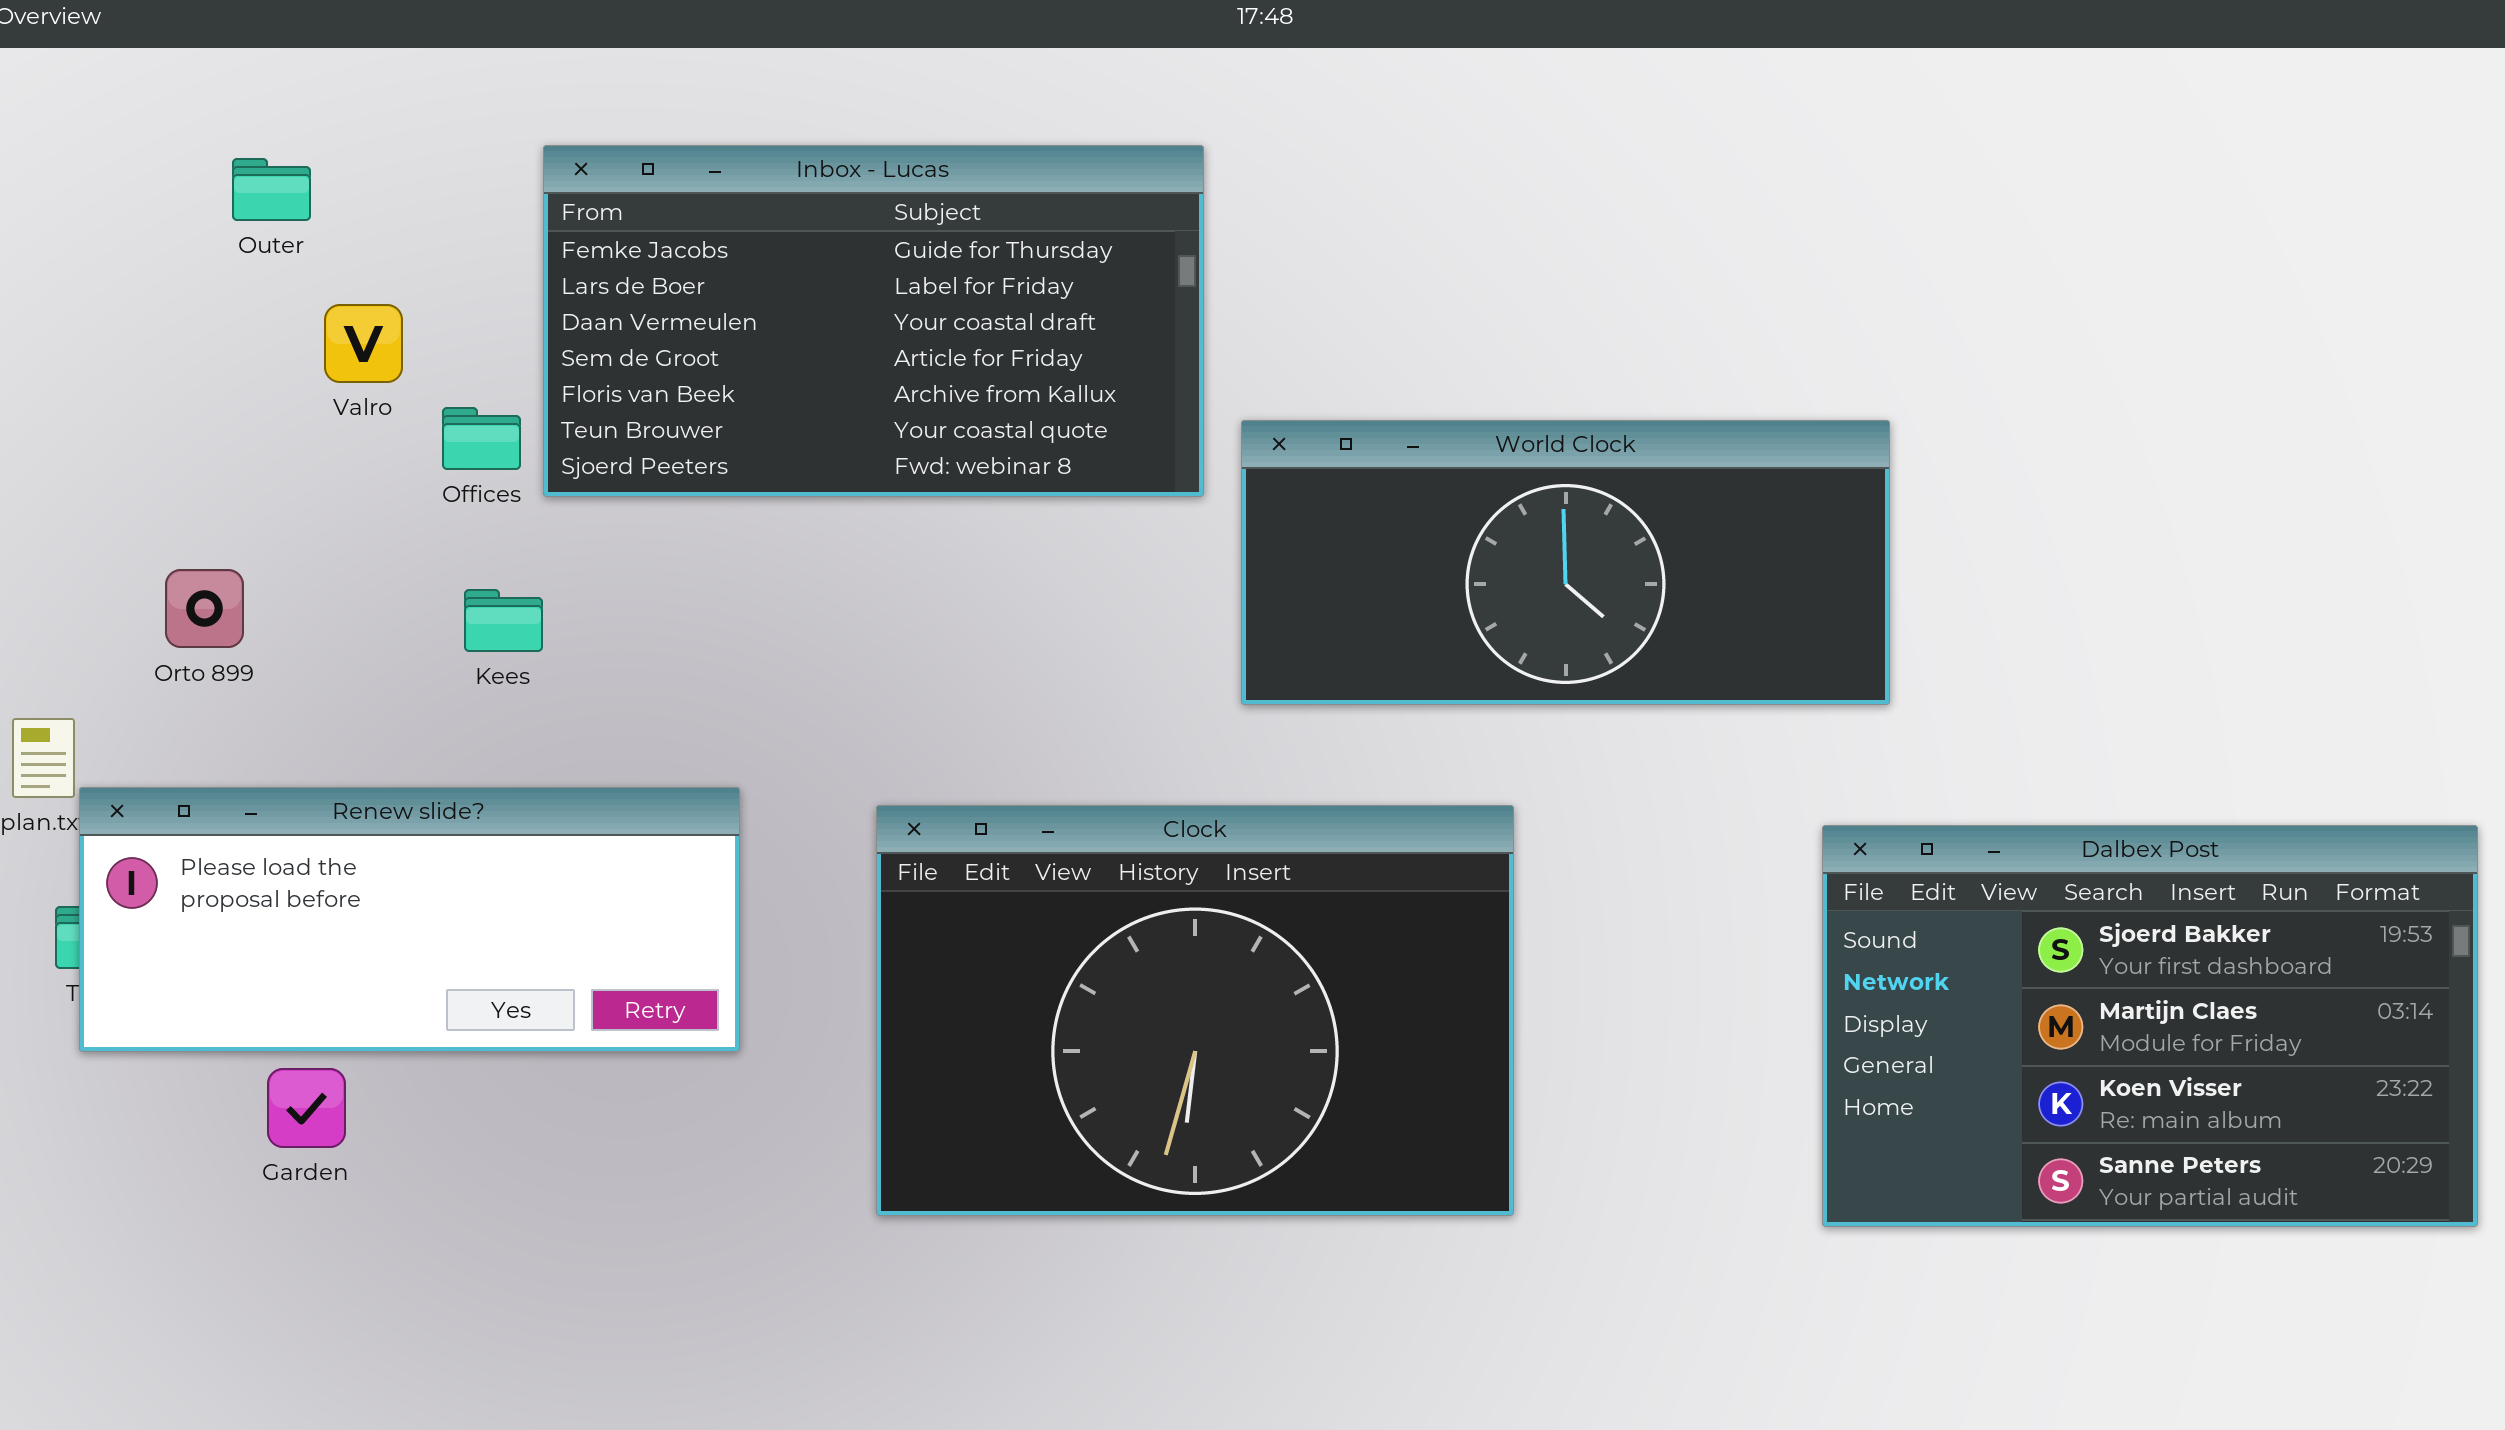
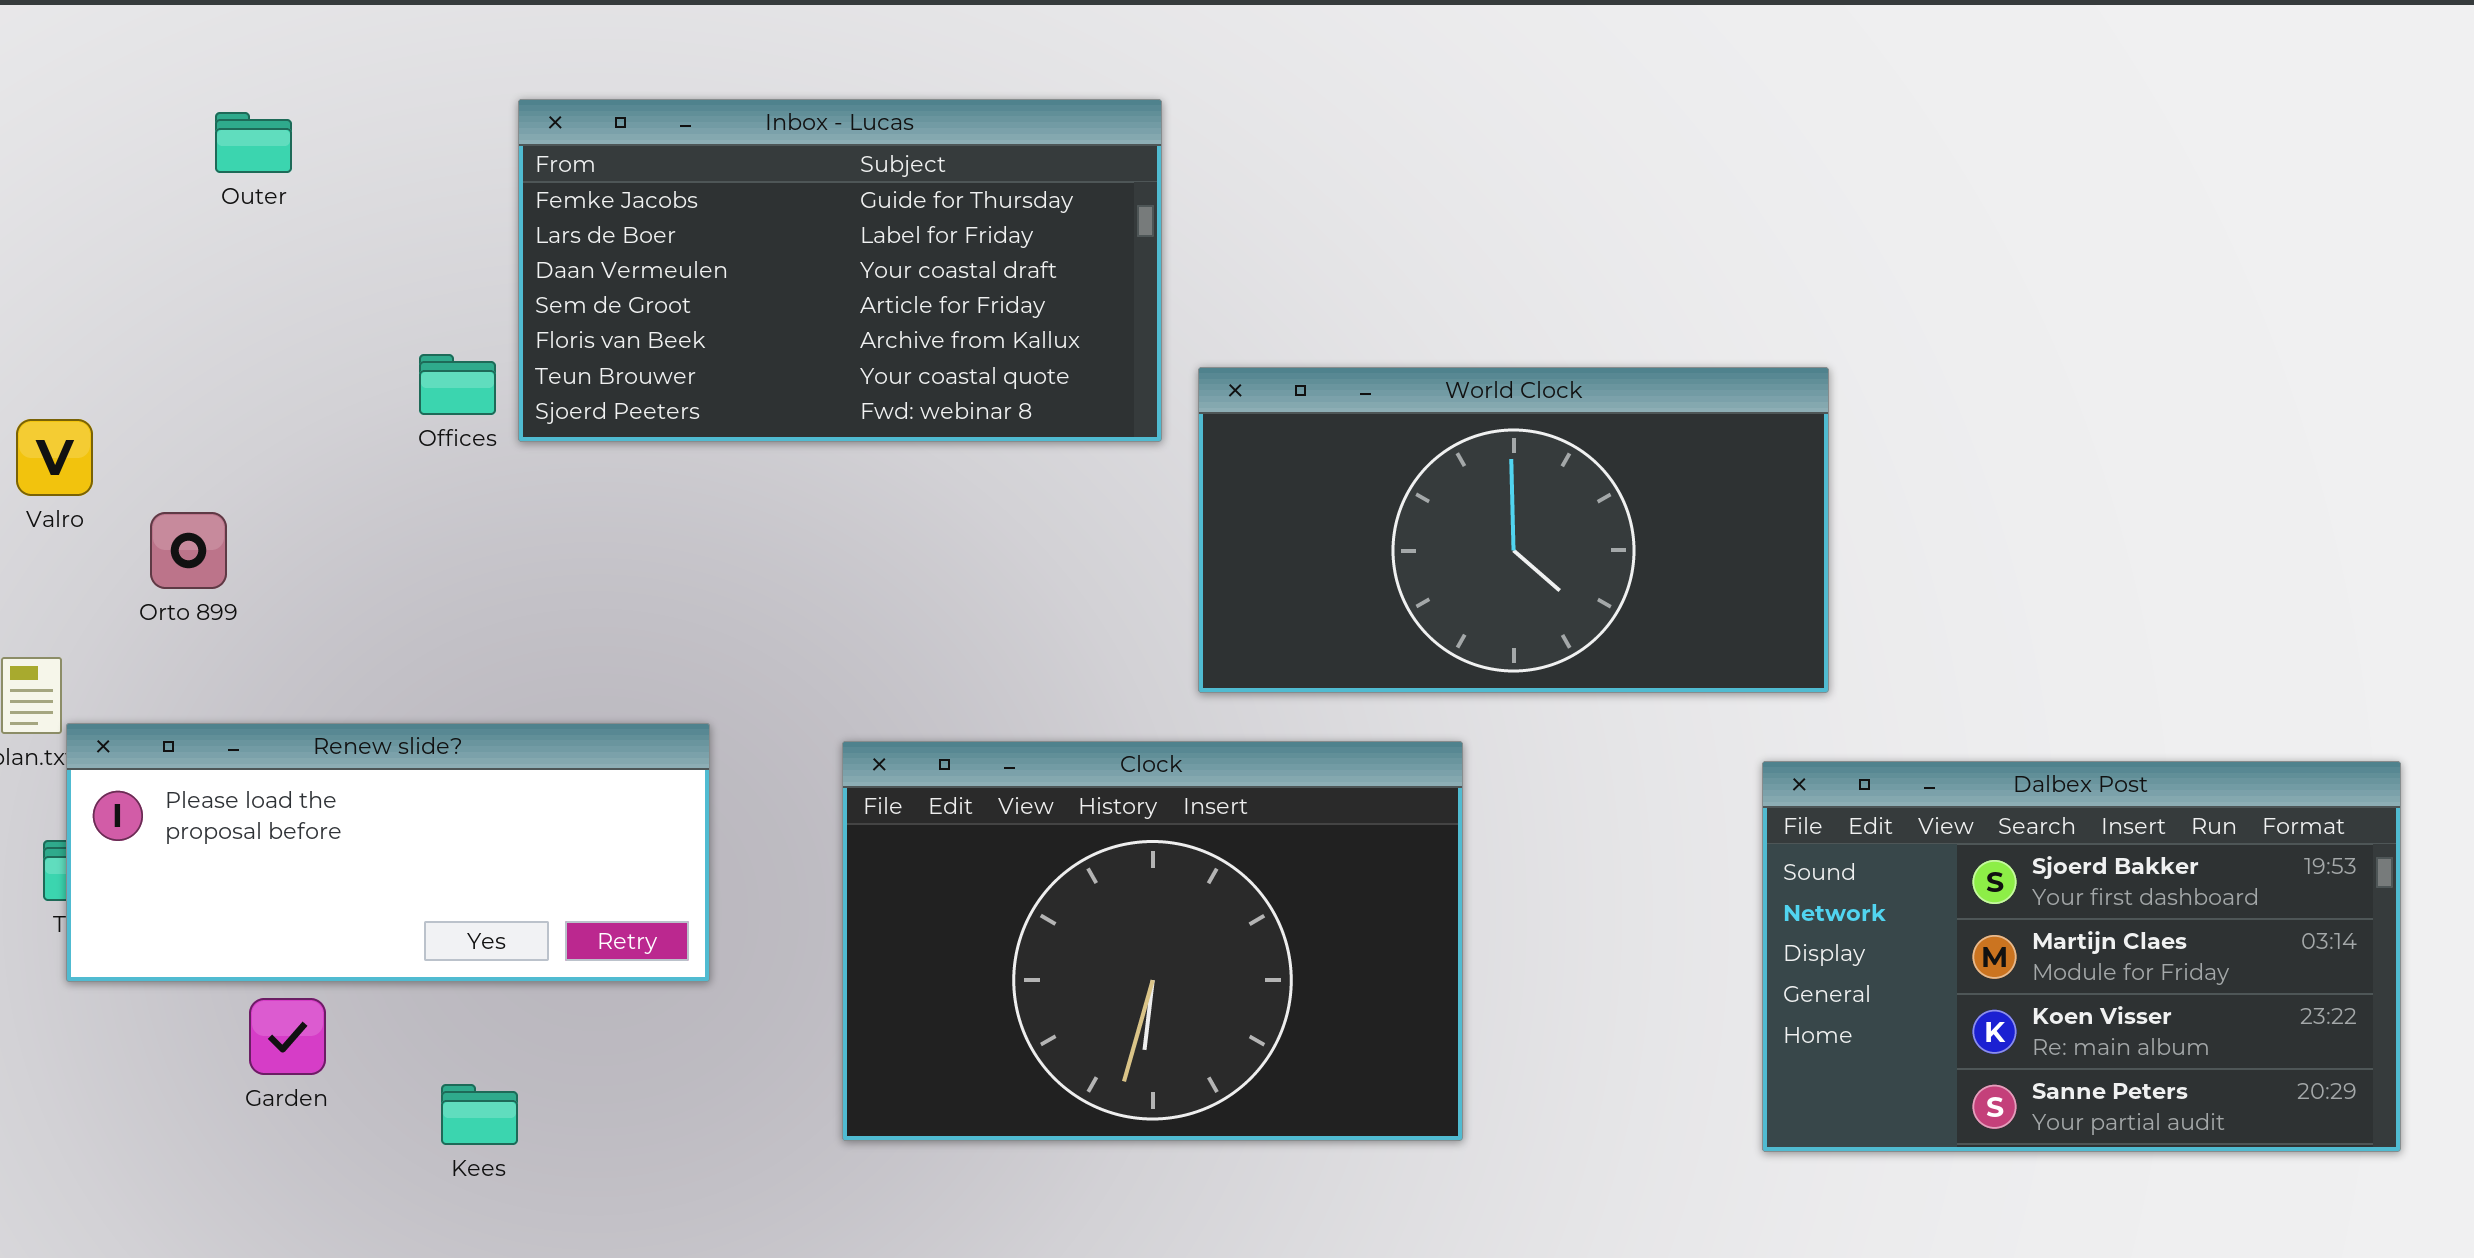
Valro: [324,304,403,383] -> [16,419,93,496], moved
World Clock: [1241,420,1890,705] -> [1198,367,1829,693], resized
Kees: [464,589,543,652] -> [441,1084,518,1145], moved

